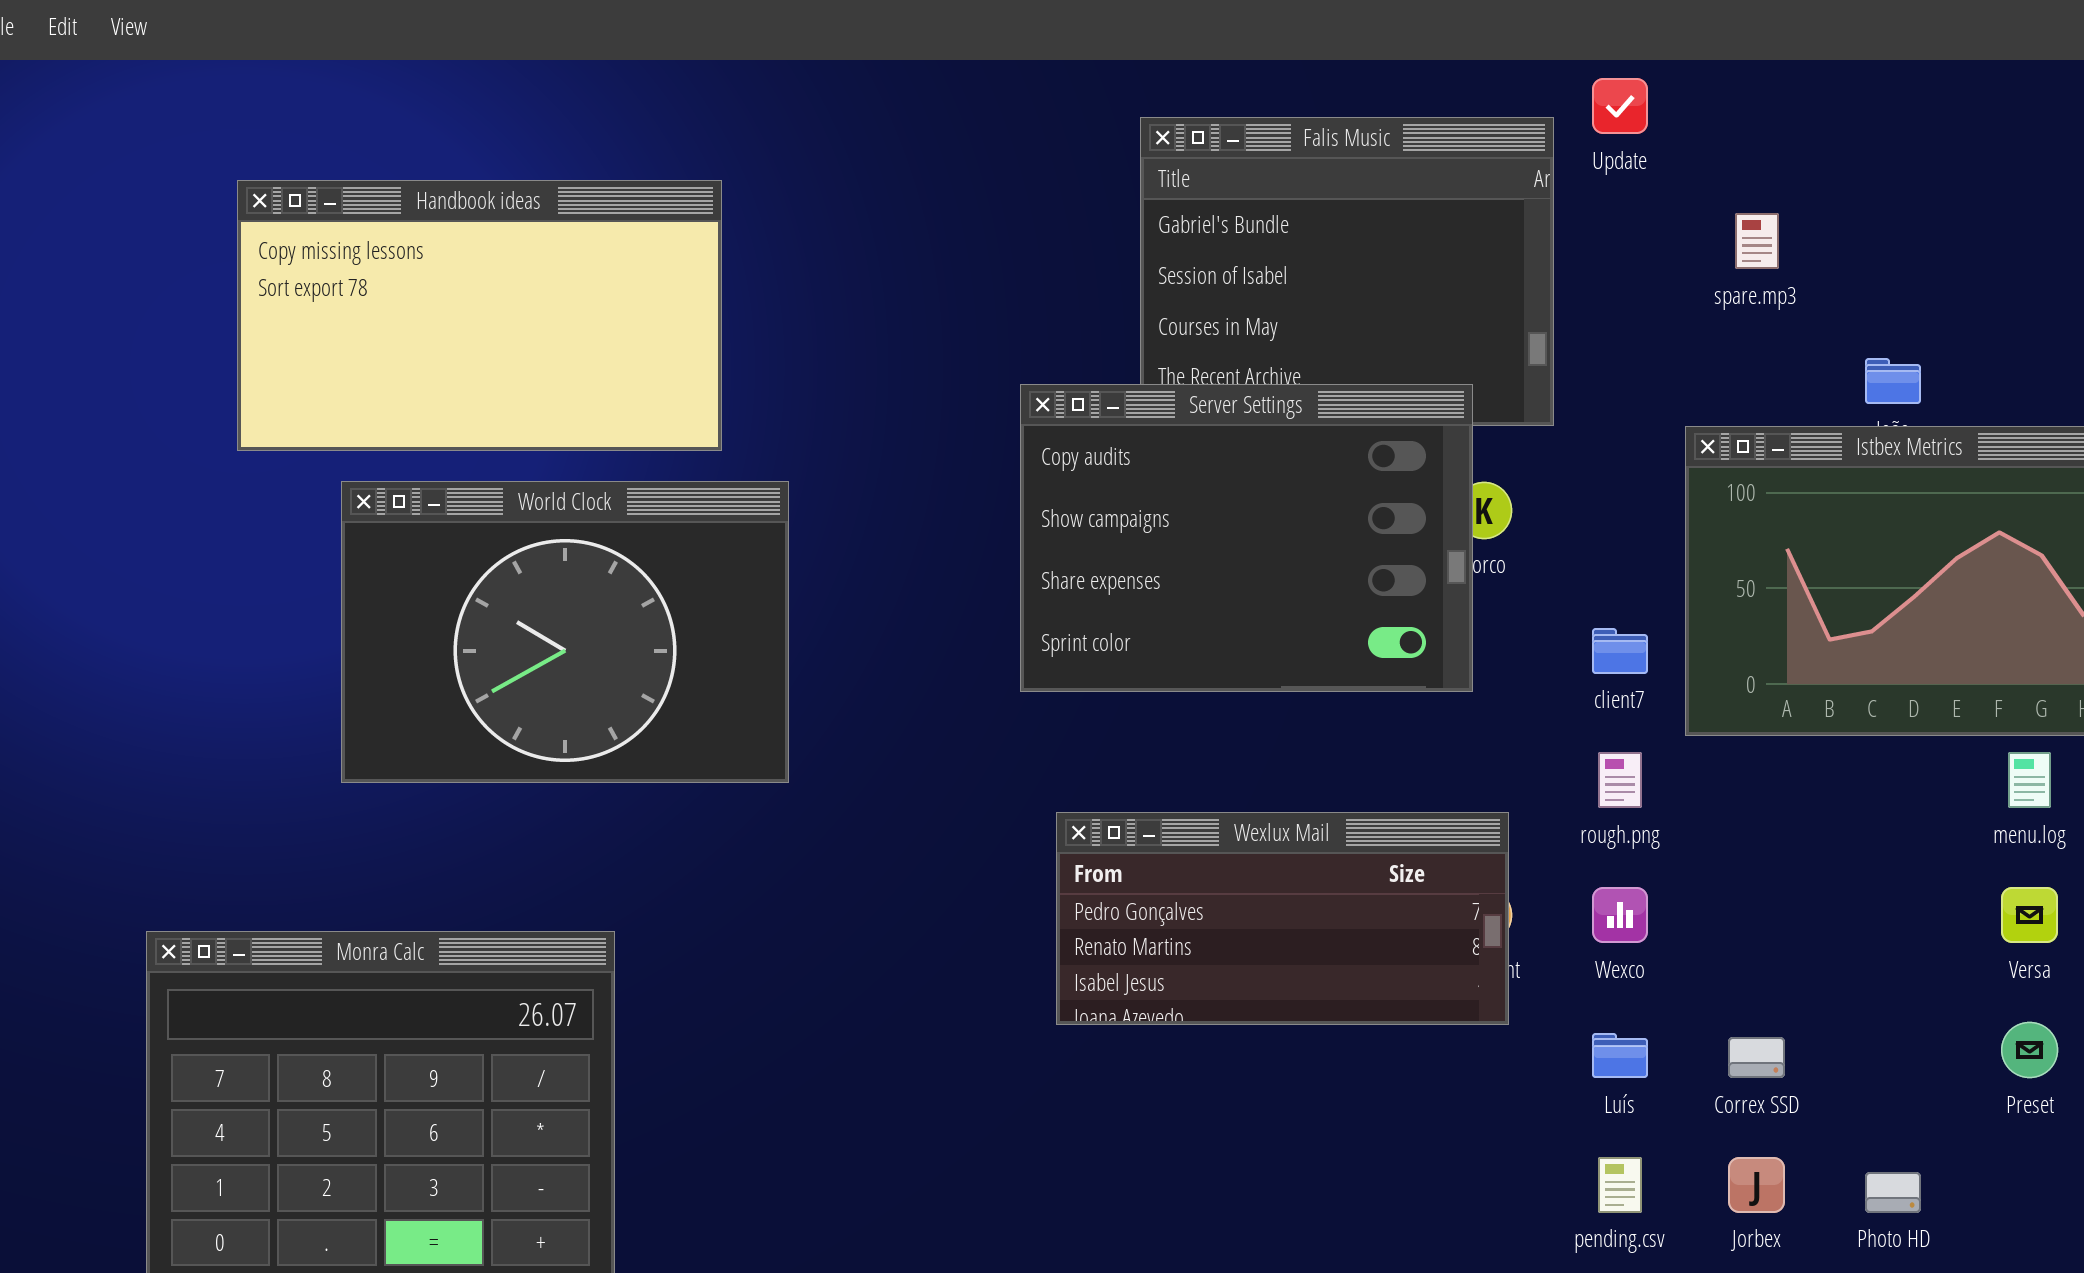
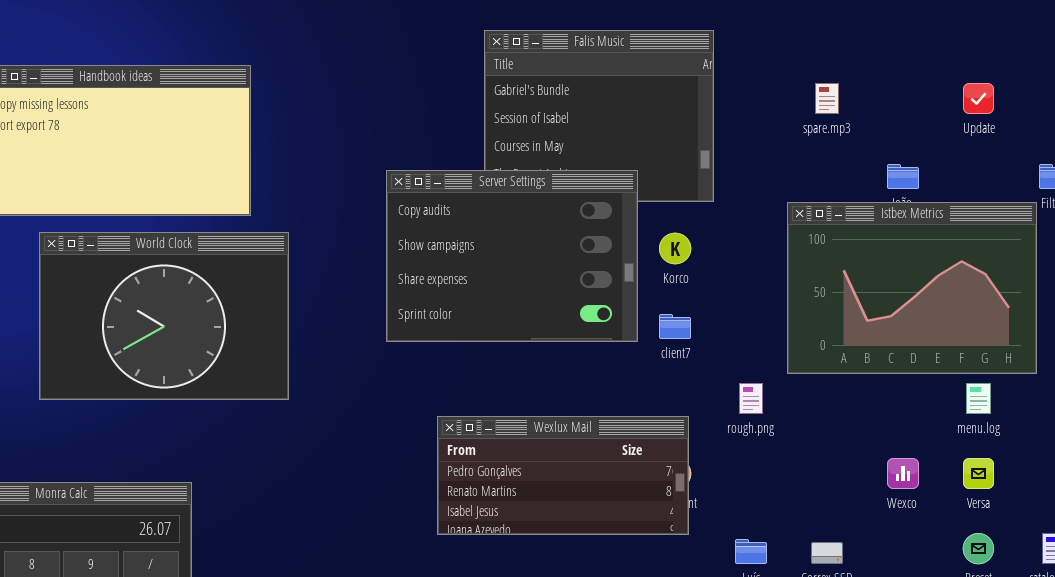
Update: [1592,78,1648,134] -> [963,83,994,114], moved
Server Settings: [1020,384,1473,692] -> [386,170,638,342], moved
client7: [1592,628,1648,674] -> [659,314,691,339], moved
Wexco: [1592,887,1648,943] -> [887,458,919,489], moved

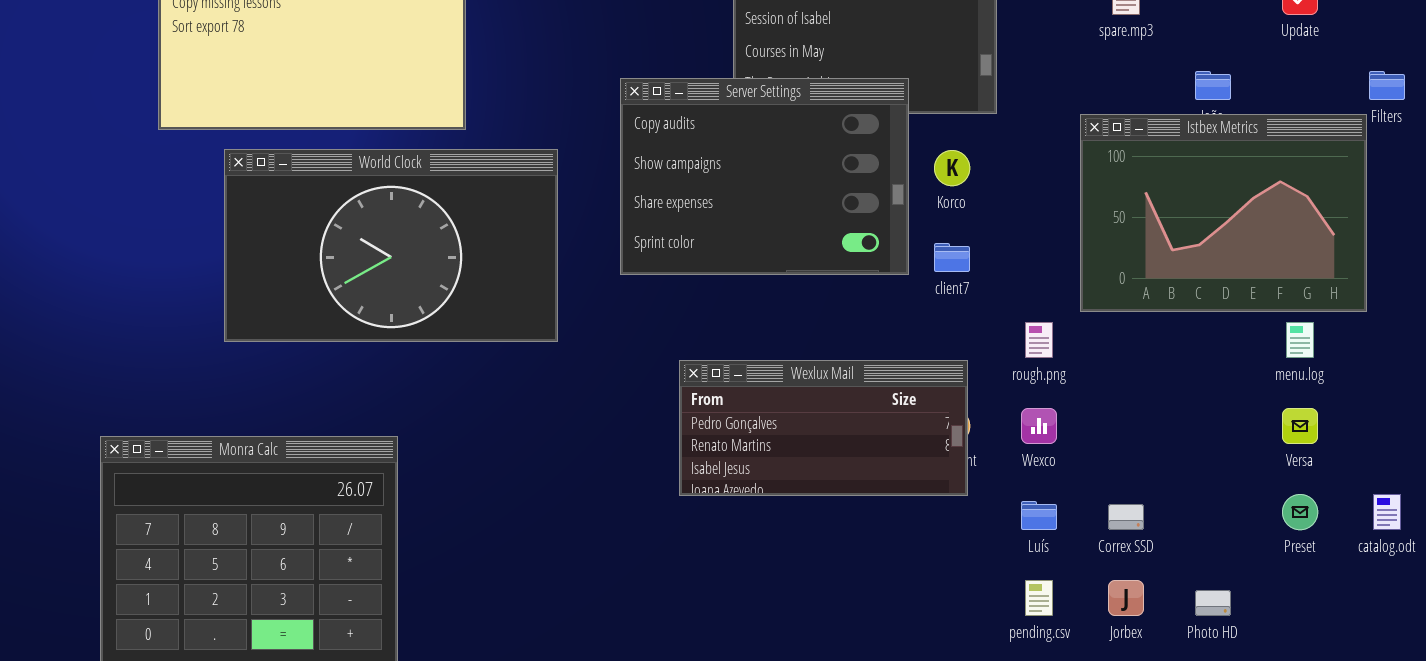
World Clock: [39,232,289,400] -> [224,149,558,342], resized
Wexco: [887,458,919,489] -> [1021,408,1057,444], moved

